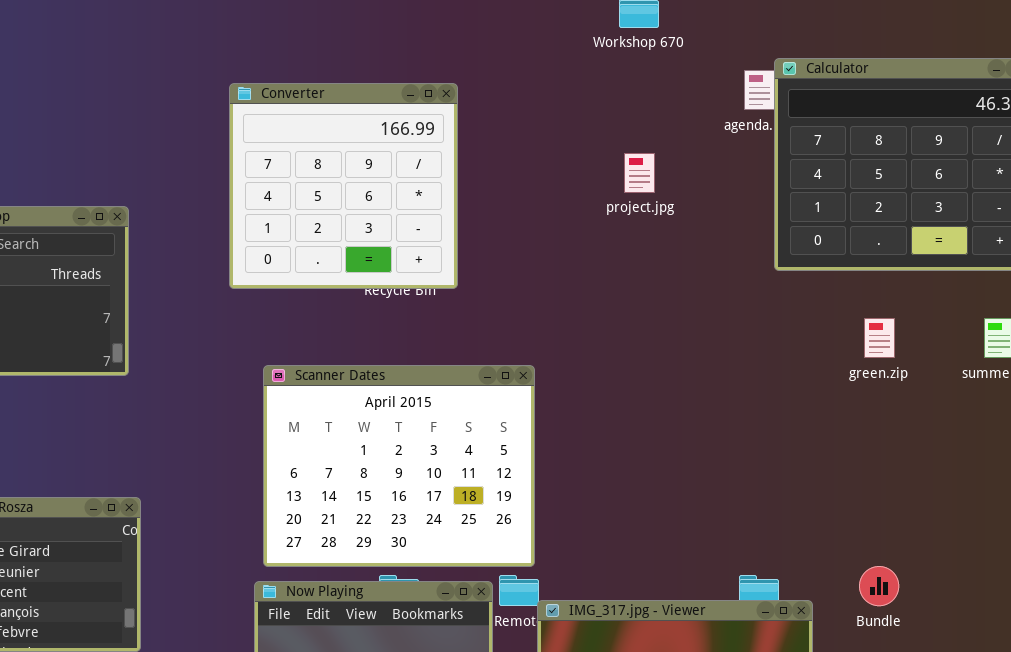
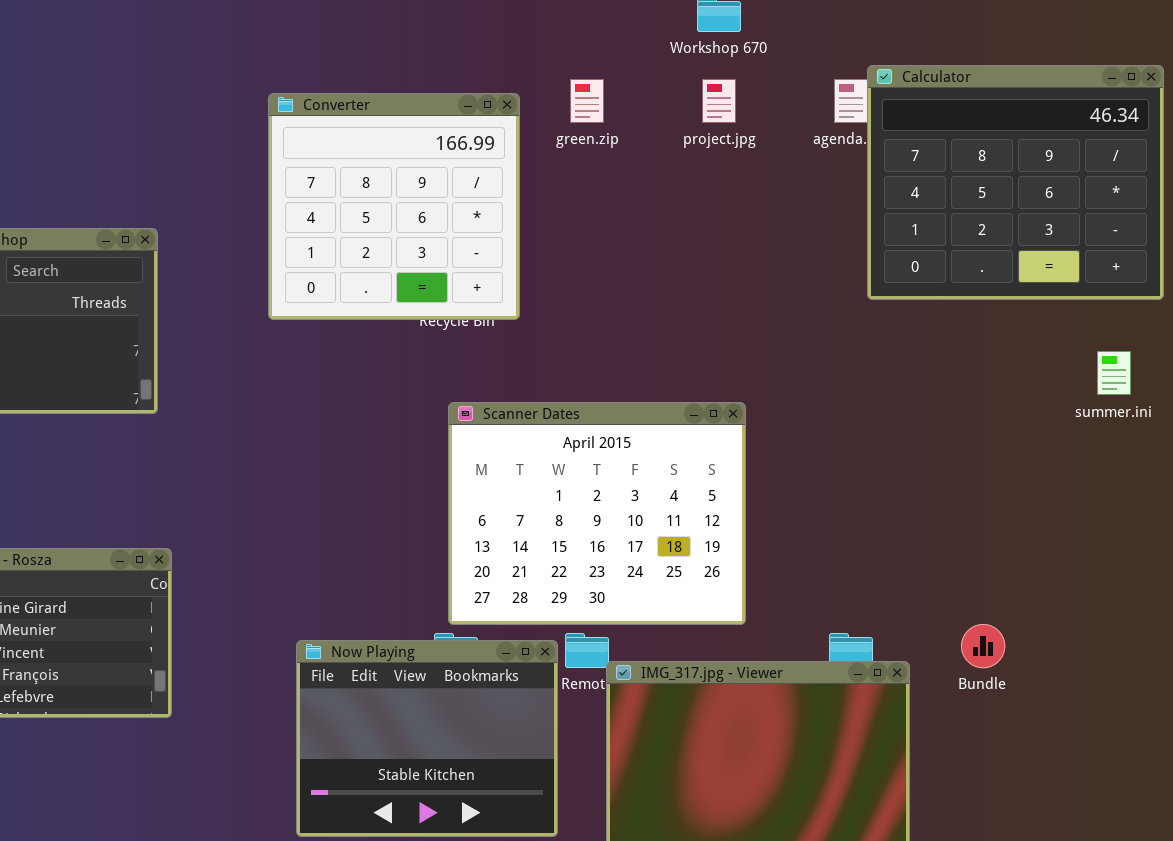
project.jpg: [624,153,655,193] -> [702,79,736,123], moved
green.zip: [864,318,895,358] -> [570,79,604,123], moved
Scanner Dates: [263,365,535,567] -> [448,402,746,625], moved

